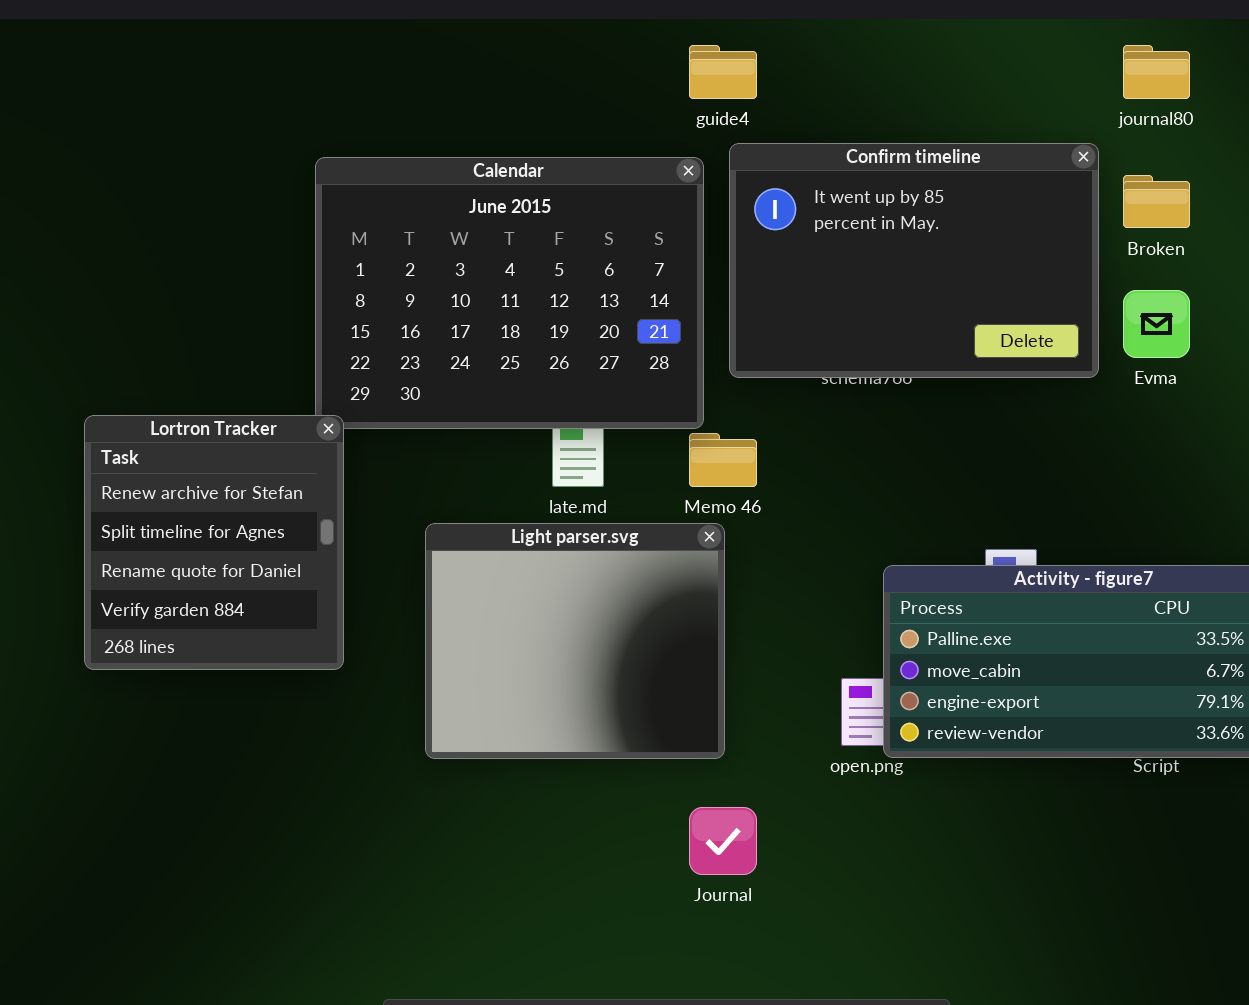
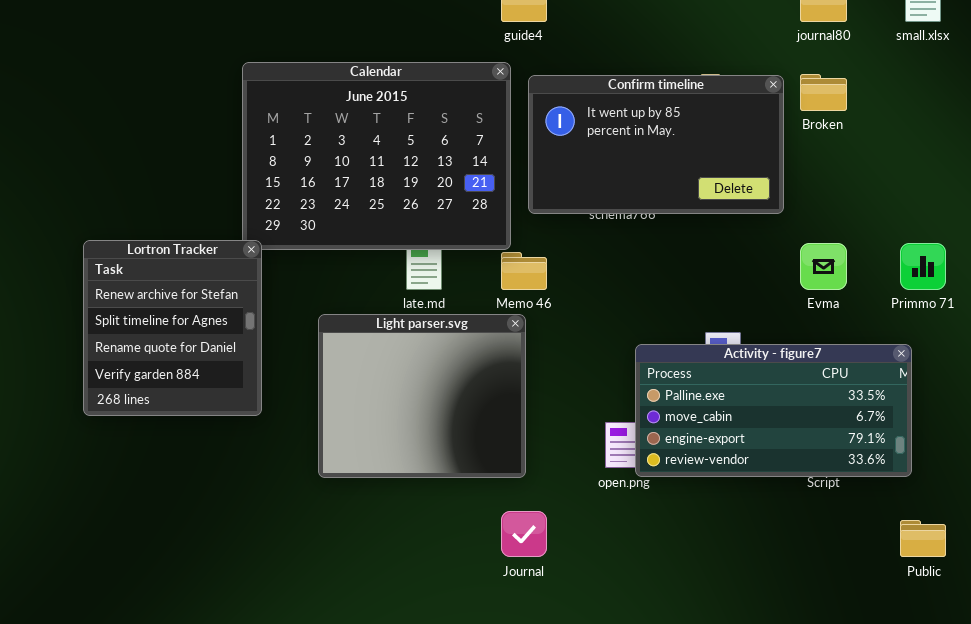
Confirm timeline: [729,143,1099,378] -> [528,75,784,214], resized
Evma: [1123,290,1190,358] -> [800,243,847,290], moved

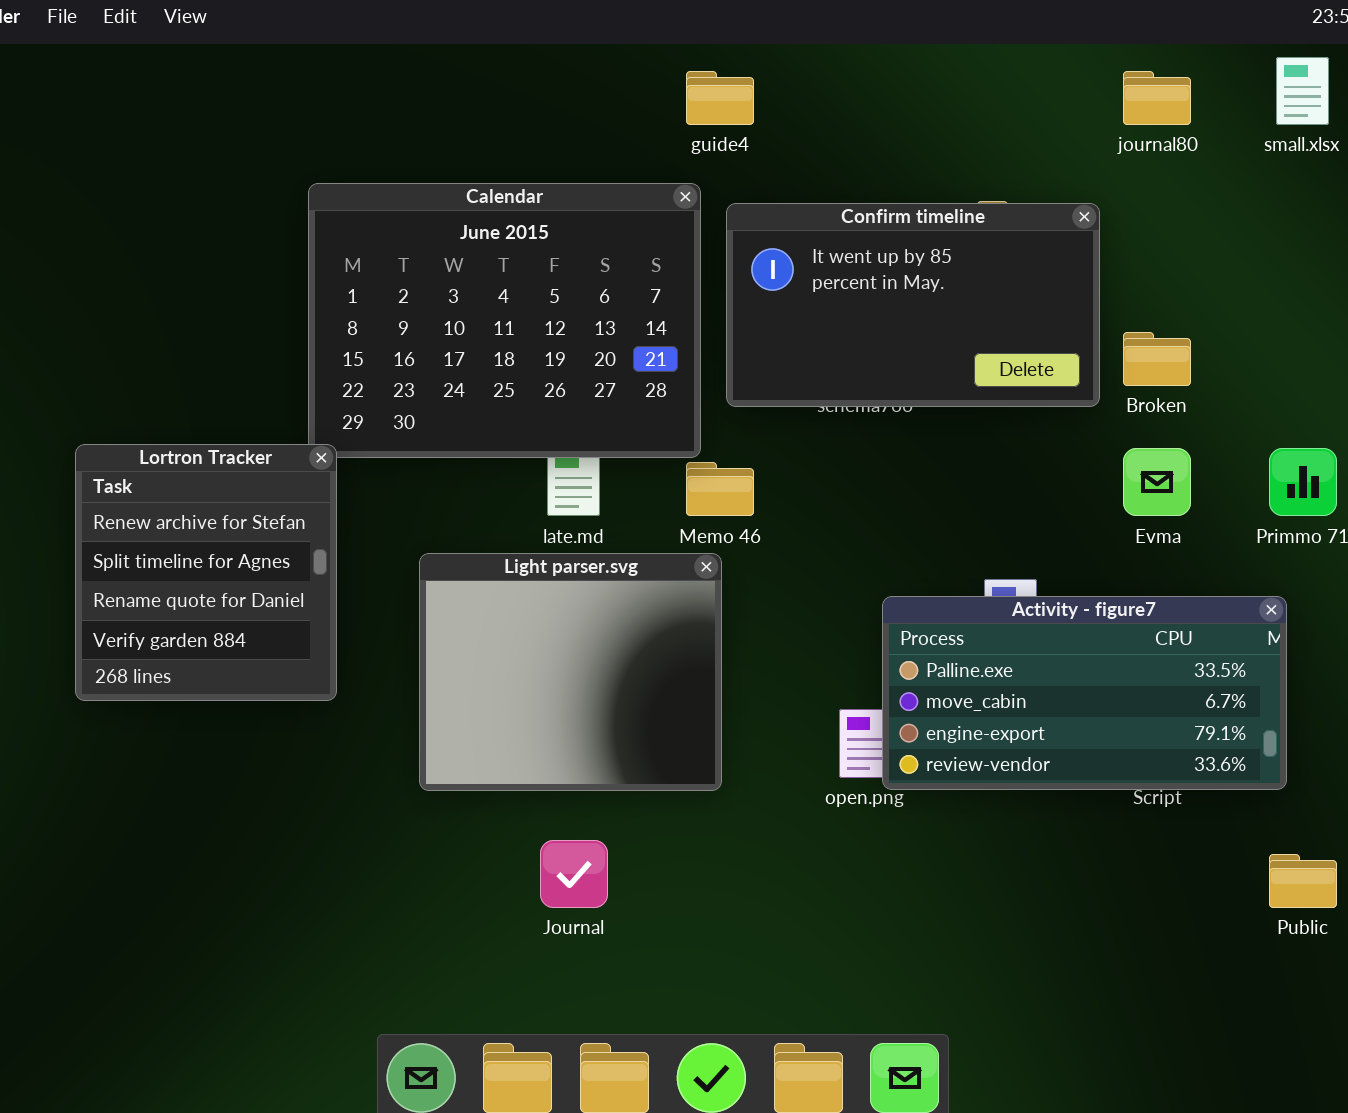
Broken: [800,74,847,111] -> [1123,332,1191,386], moved
Journal: [501,511,547,557] -> [540,840,608,908], moved

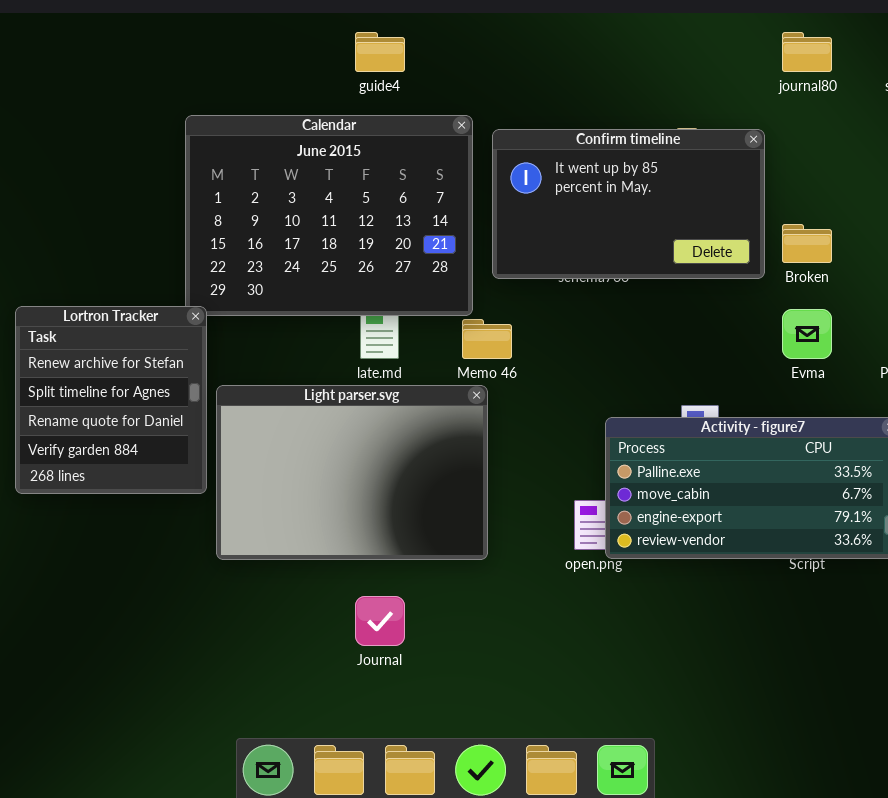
guide4: [686,71,754,125] -> [355,32,405,72], moved
Light parser.svg: [419,553,722,791] -> [216,385,488,560], resized

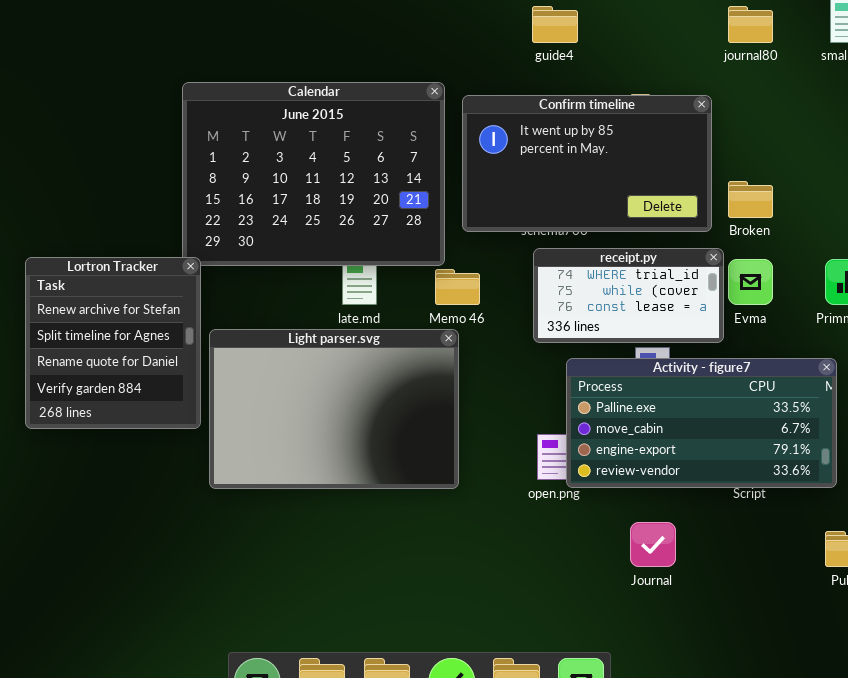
guide4: [355,32,405,72] -> [532,6,578,43], moved
receipt.py: none -> [533,248,724,343], opened
Journal: [355,596,405,646] -> [630,522,676,567], moved

